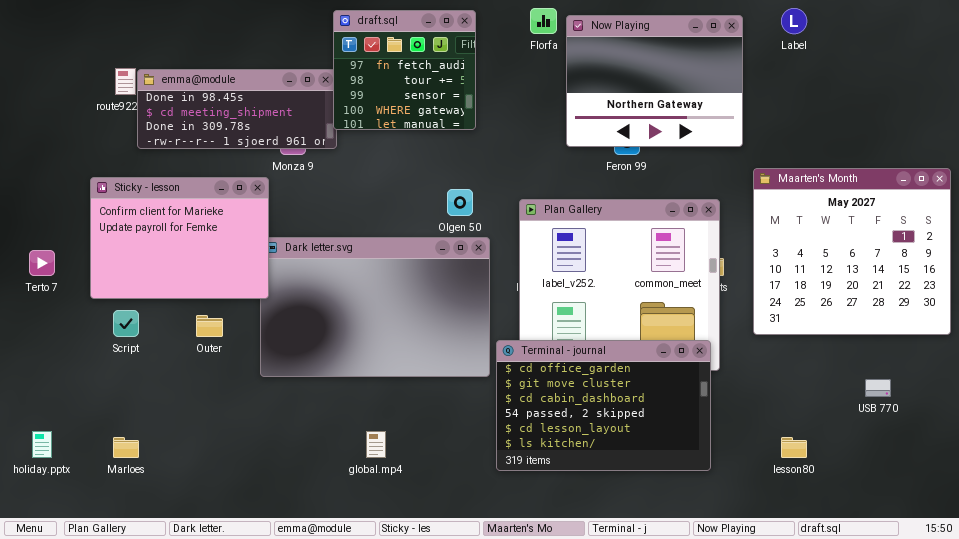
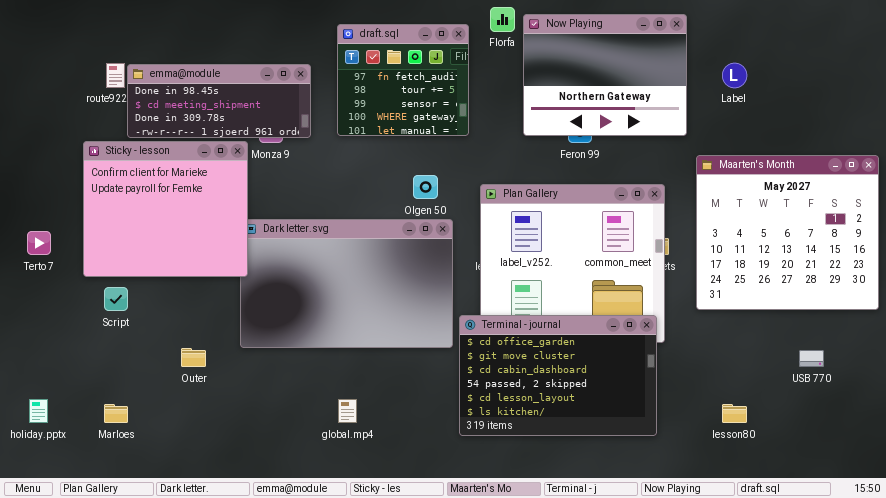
Label: [781,8,807,34] -> [722,63,747,88], moved
draft.sql: [333,10,476,130] -> [337,24,469,136], moved
Sticky - lesson: [90,177,269,299] -> [83,141,248,277], resized
Outer: [196,315,223,337] -> [181,348,206,367], moved

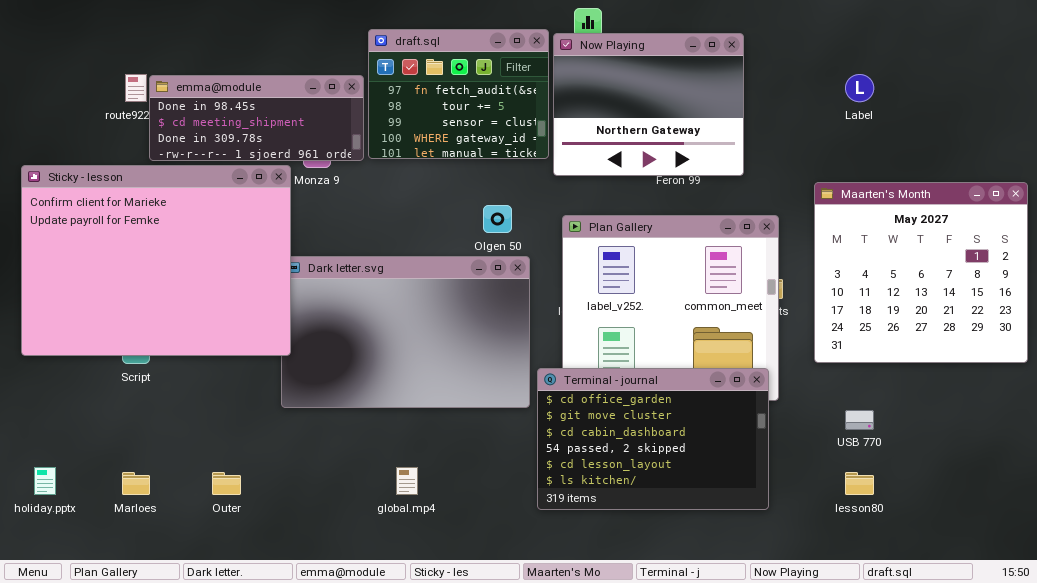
Now Playing: [523,14,687,136] -> [553,33,744,176], moved
draft.sql: [337,24,469,136] -> [368,29,549,159], resized
Sticky - lesson: [83,141,248,277] -> [21,165,291,356], resized
Outer: [181,348,206,367] -> [212,472,241,495], moved
USB 770: [799,350,824,367] -> [845,410,874,430], moved

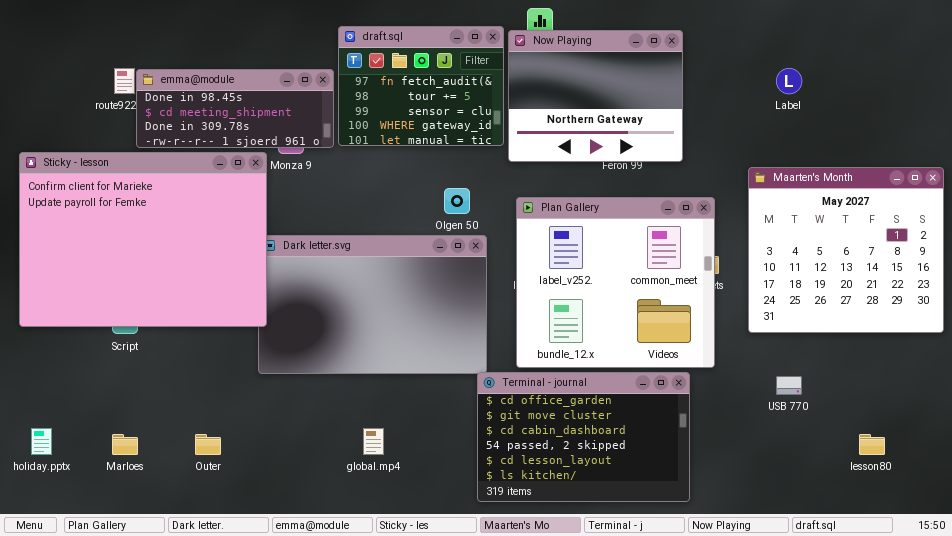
Terminal - journal: [537,368,769,510] -> [477,372,690,502], moved
lesson80: [845,472,874,495] -> [859,434,885,455], moved

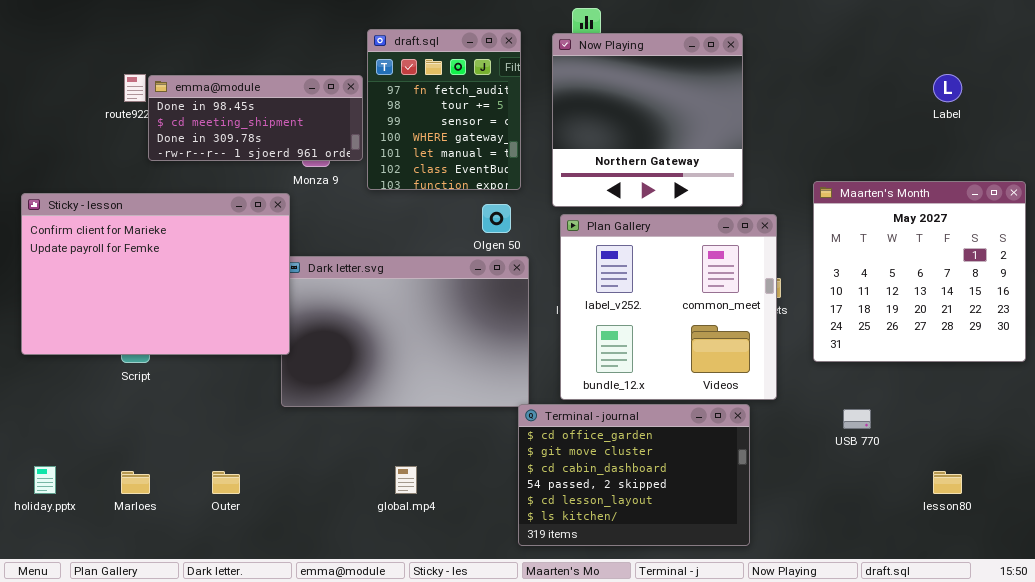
draft.sql: [338,26,504,146] -> [367,29,521,190], resized
Now Playing: [508,30,683,162] -> [552,33,743,207], resized
Label: [776,68,802,94] -> [933,74,962,102], moved
Sticky - lesson: [19,152,267,327] -> [21,193,290,355], resized

